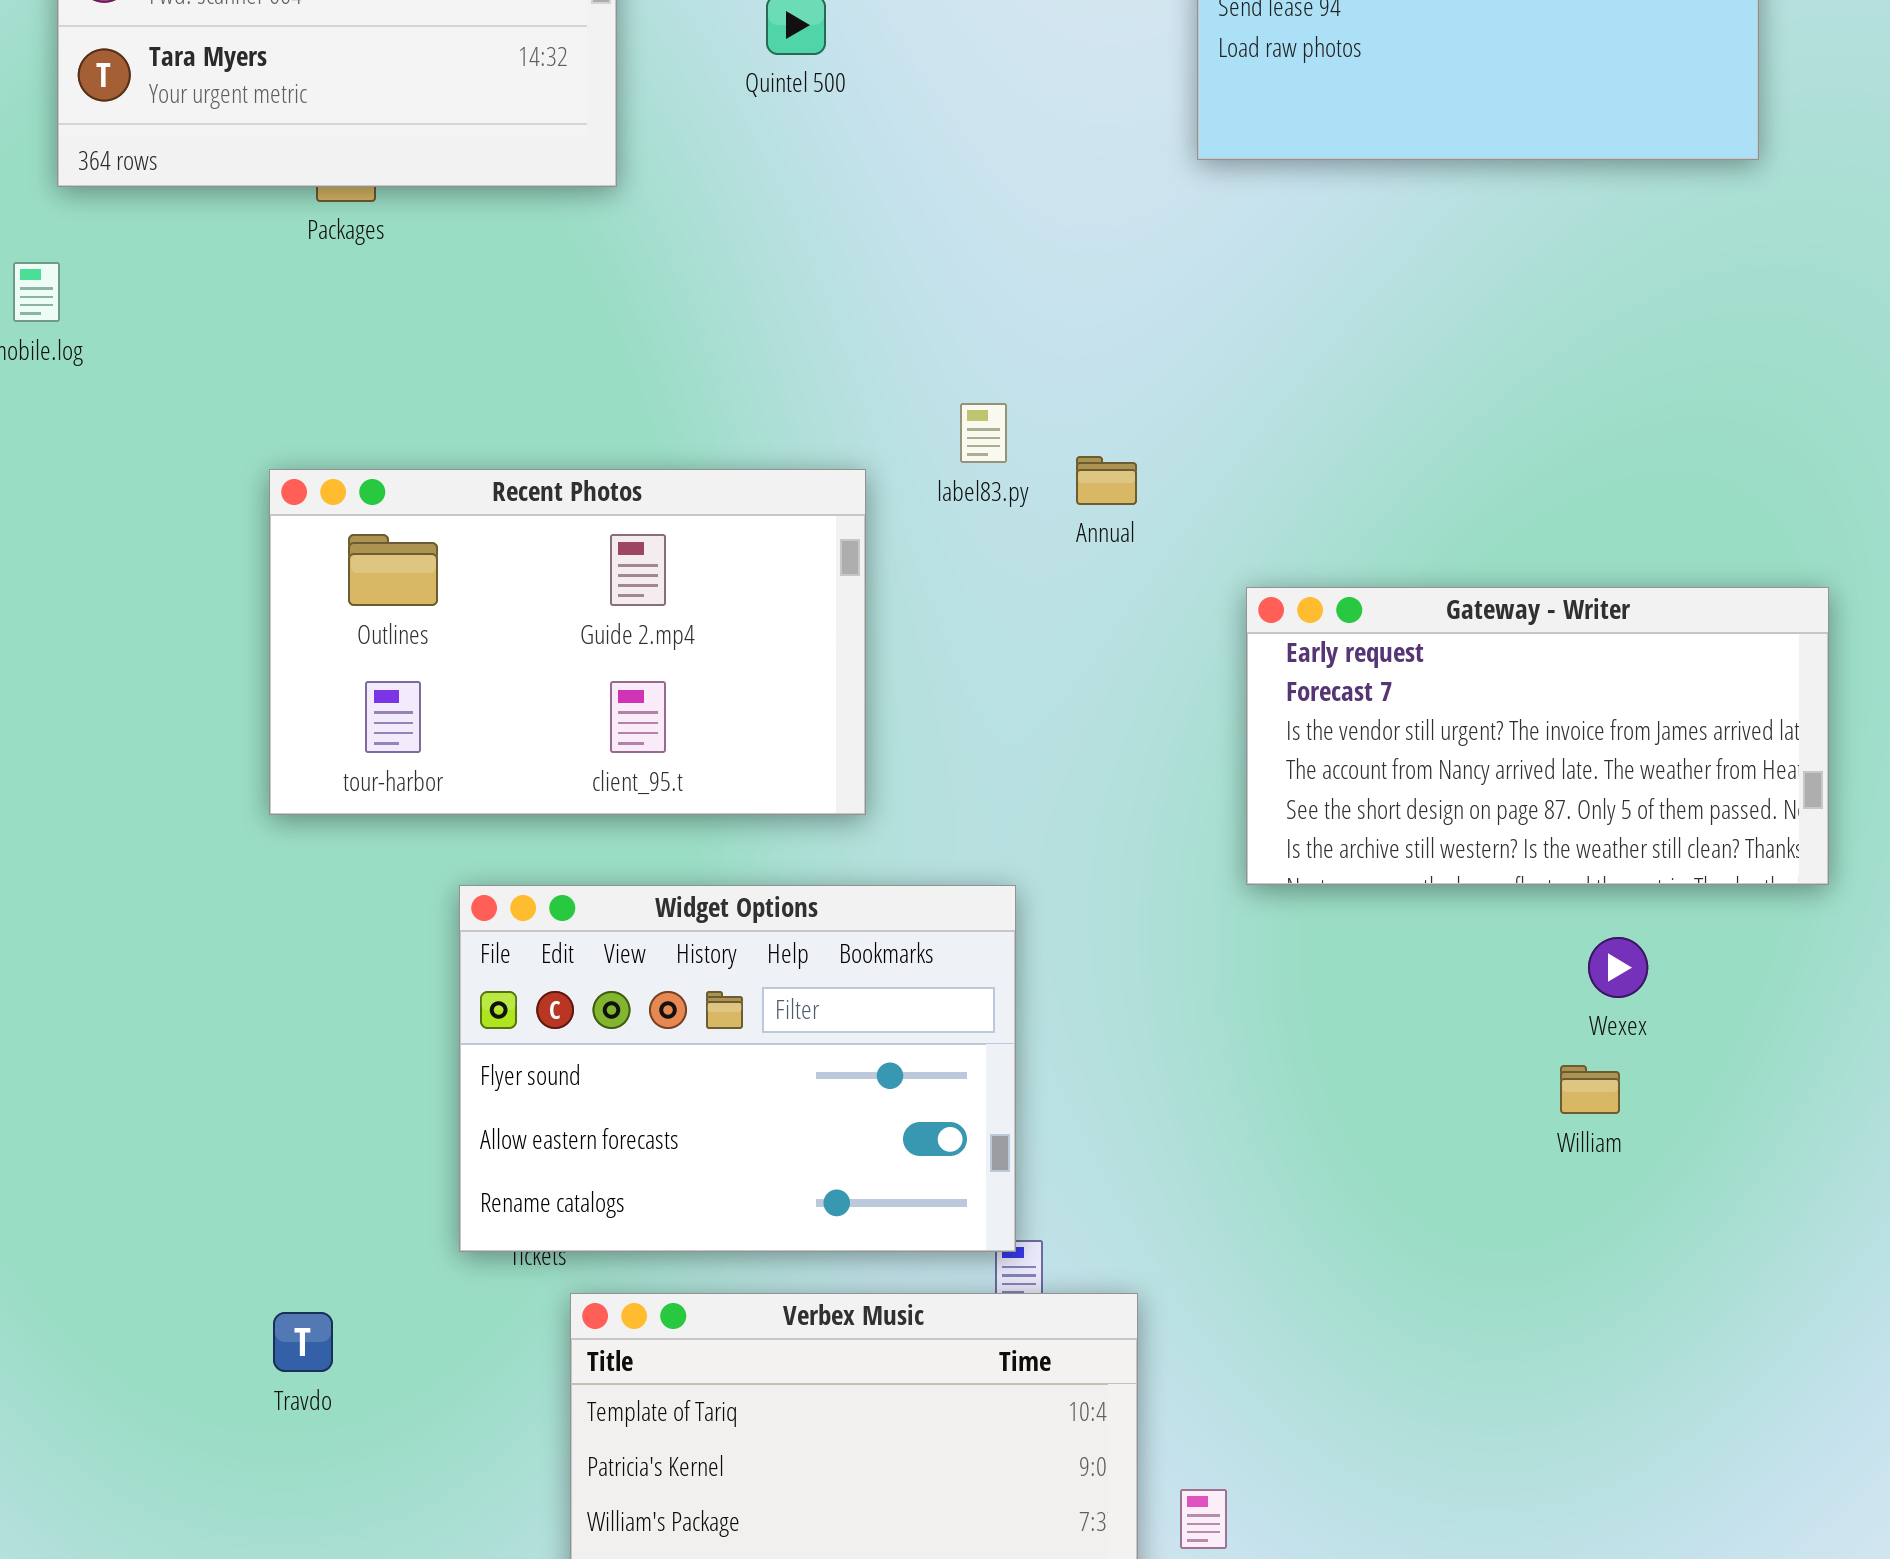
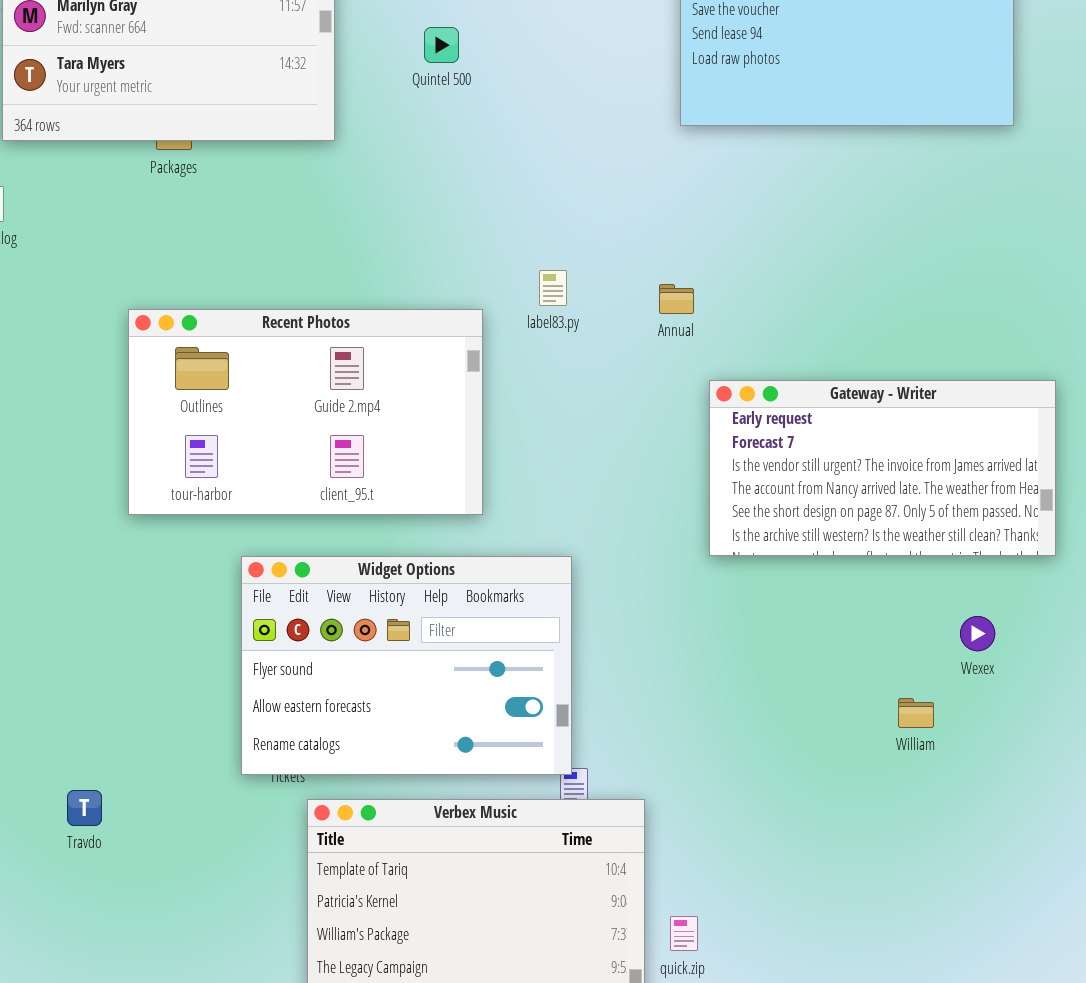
Annual: [1076,456,1137,505] -> [659,284,694,314], moved
Wexex: [1588,937,1648,998] -> [960,616,995,651], moved
William: [1560,1065,1620,1114] -> [898,698,934,728], moved
Travdo: [273,1312,333,1372] -> [67,790,102,826], moved

